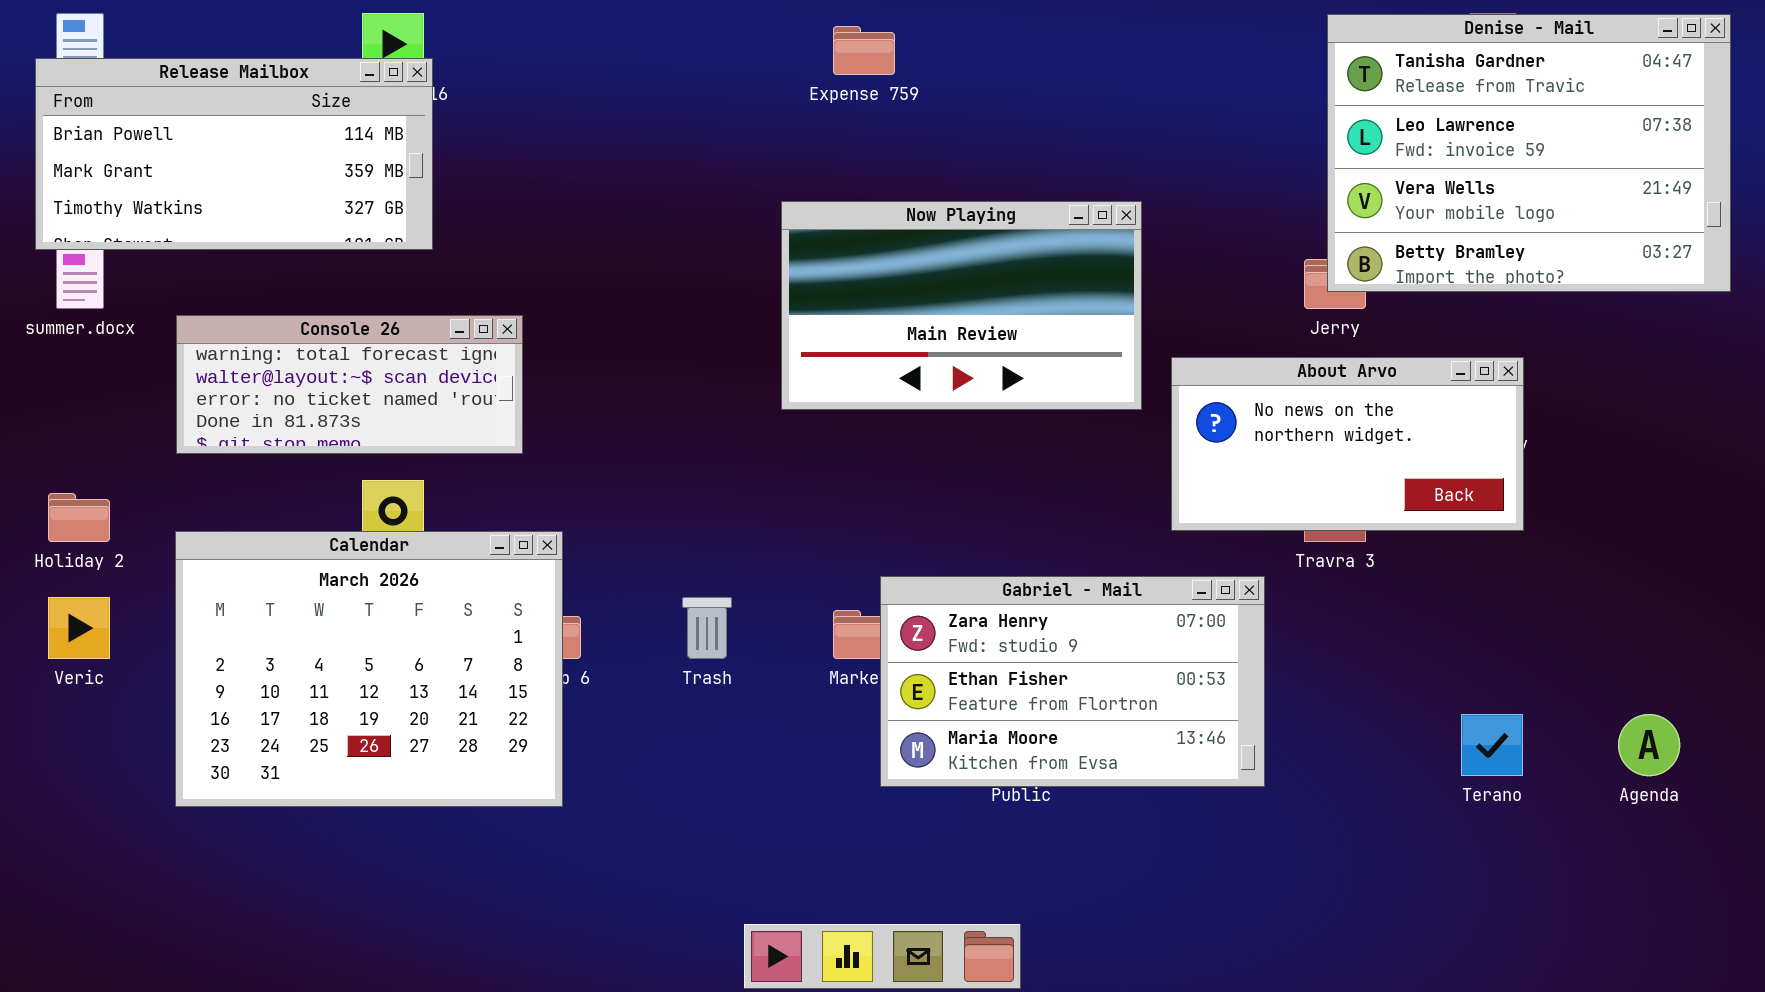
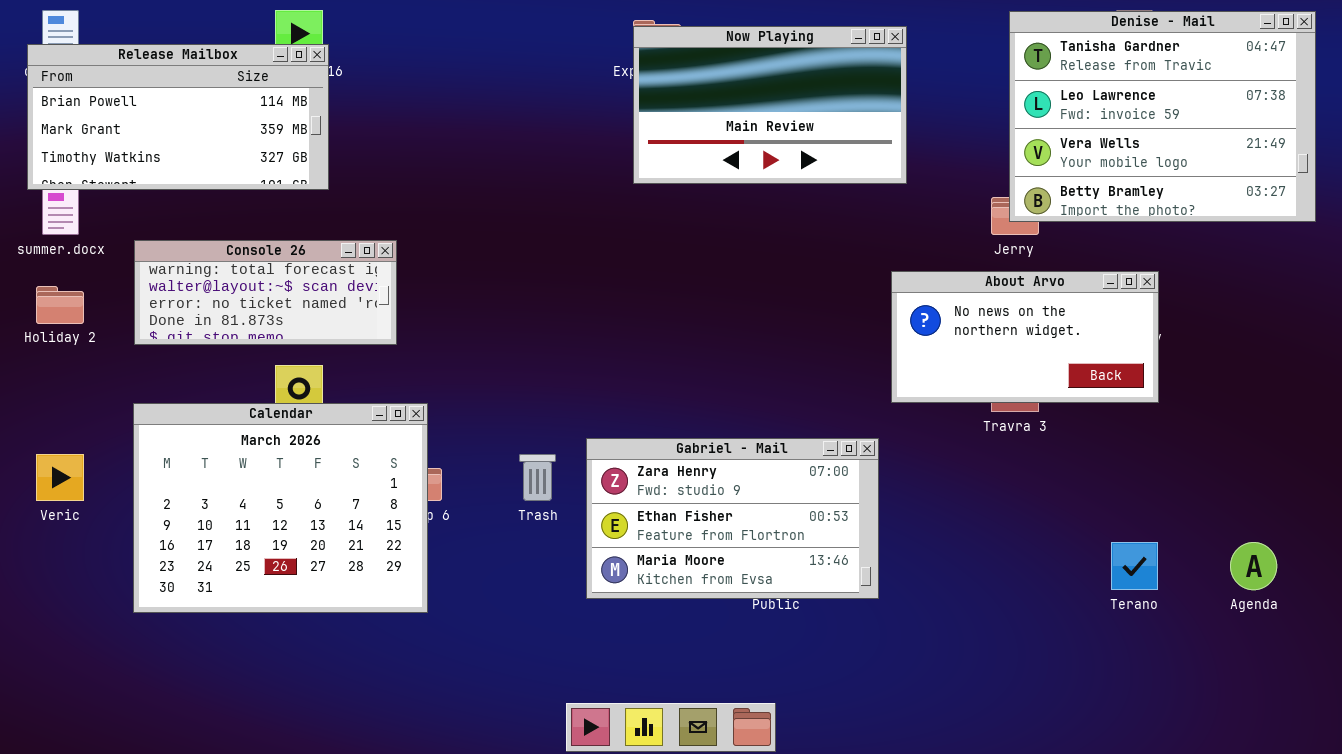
Now Playing: [781,201,1142,410] -> [633,26,907,184], moved
Holiday 2: [48,493,110,542] -> [36,286,84,324], moved
Gabriel - Mail: [880,576,1265,787] -> [586,438,879,599], moved

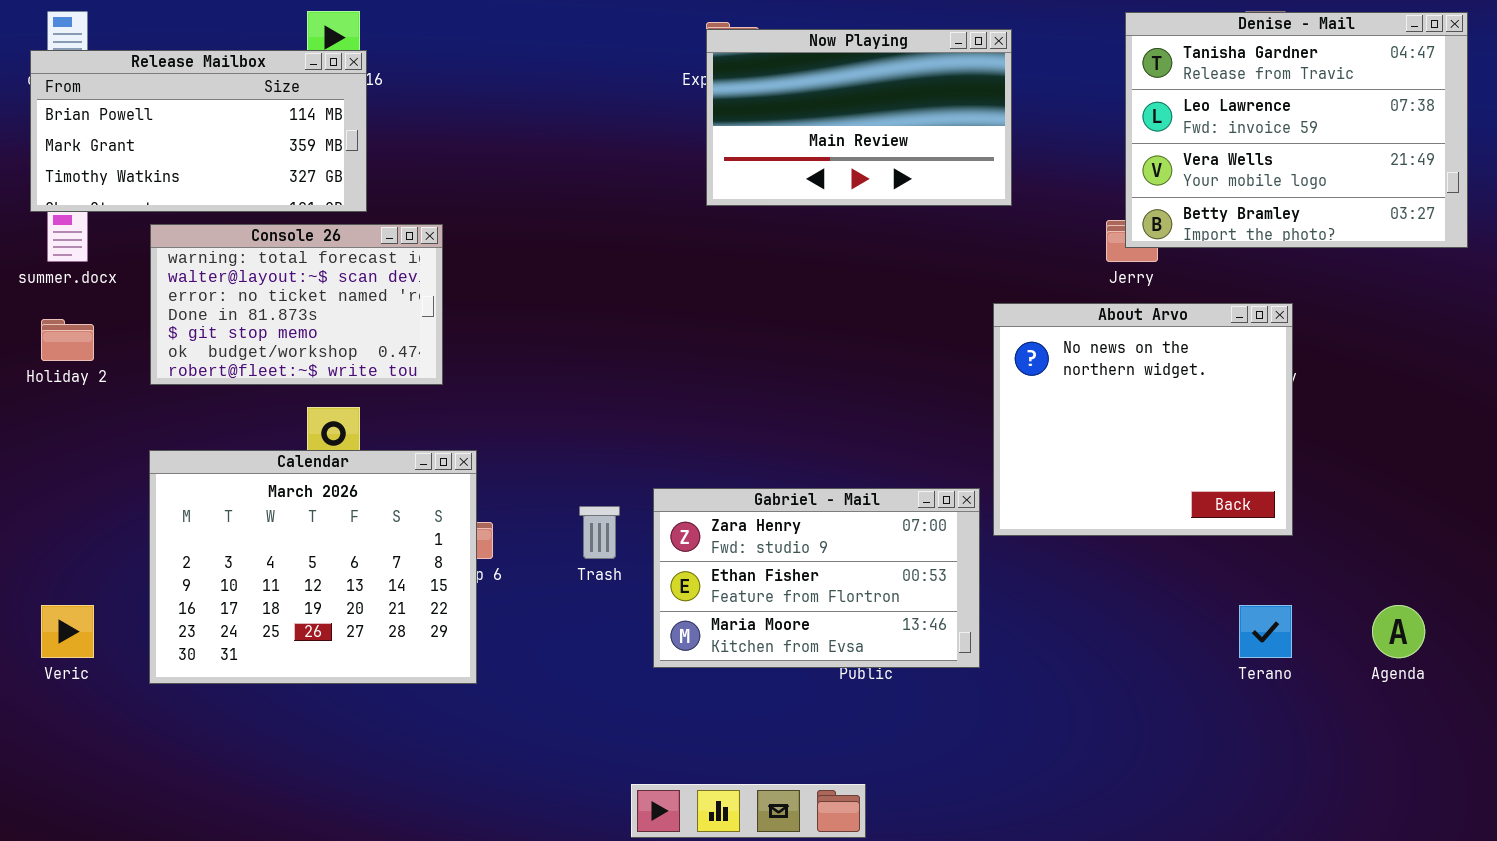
Console 26: [134,240,397,345] -> [150,224,443,385], resized
About Arvo: [891,271,1159,403] -> [993,303,1293,536], resized
Veric: [36,454,84,501] -> [41,605,94,658], moved

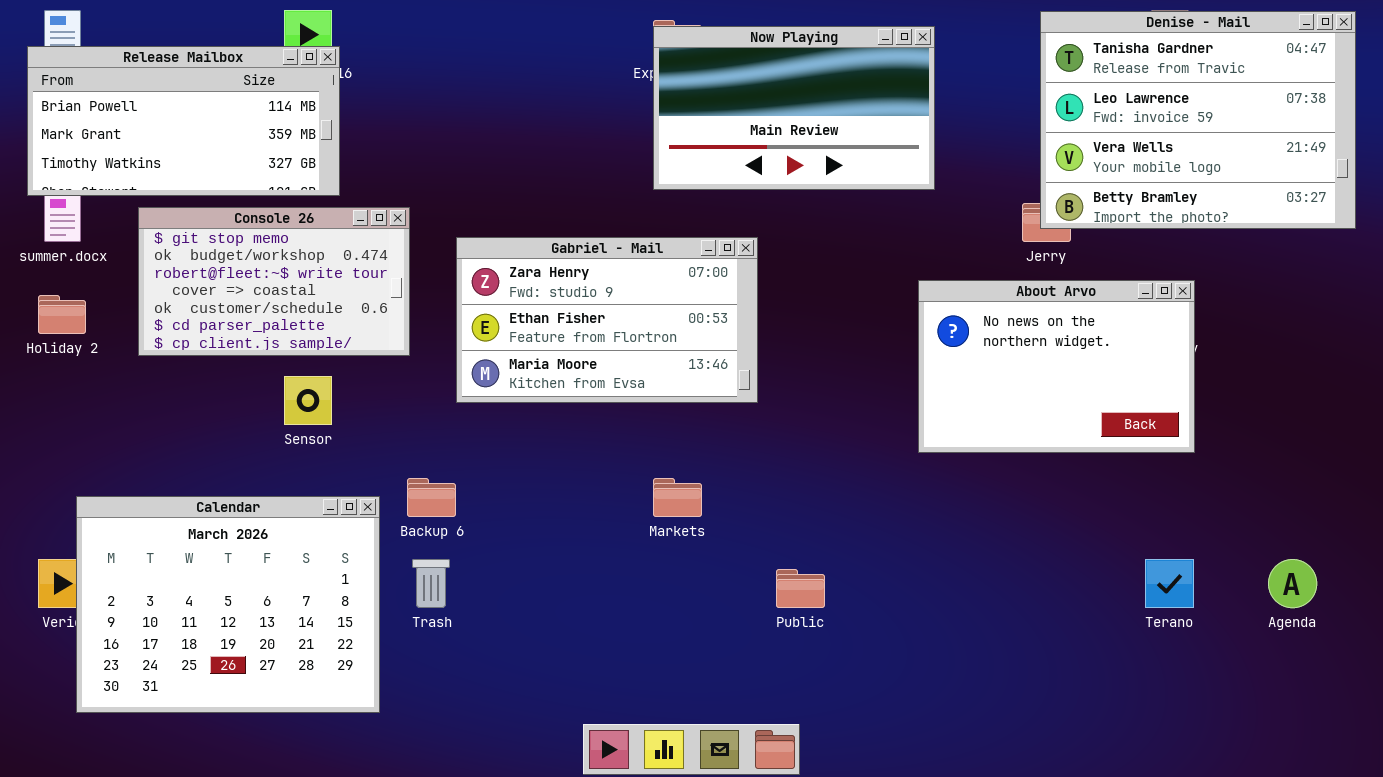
Console 26: [150,224,443,385] -> [138,207,410,356], scrolled down 4 rows
About Arvo: [993,303,1293,536] -> [918,280,1195,453], resized
Calendar: [149,450,477,684] -> [76,496,380,713], moved
Gabriel - Mail: [653,488,980,668] -> [456,237,758,403], moved
Trash: [579,506,620,559] -> [412,559,450,608], moved

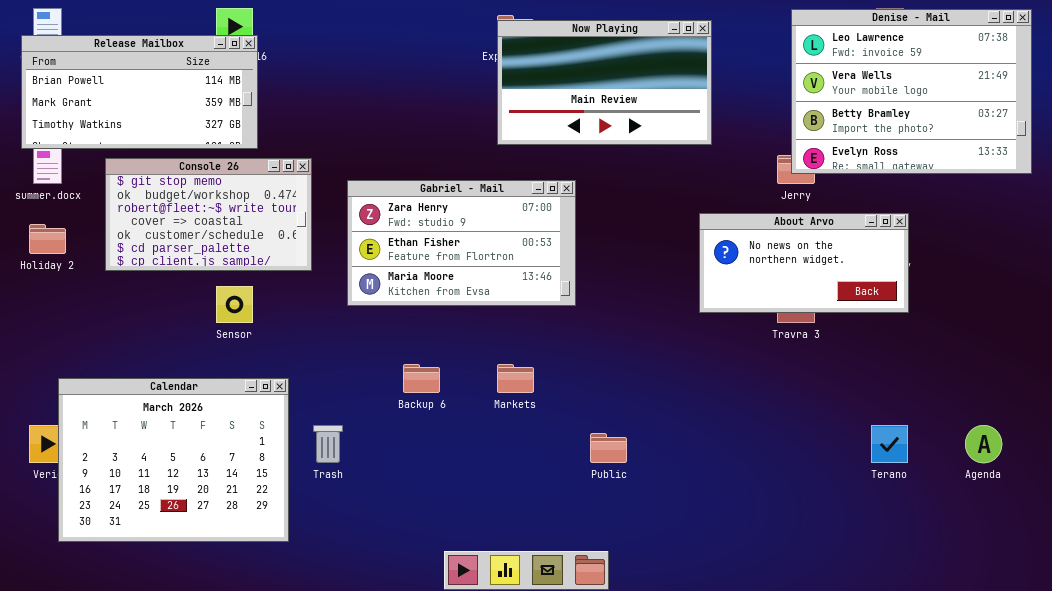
Denise - Mail: [1040,11,1356,229] -> [791,9,1032,174], scrolled down 1 row
About Arvo: [918,280,1195,453] -> [699,213,909,313], resized
Backup 6: [407,478,456,517] -> [403,364,440,393], moved

